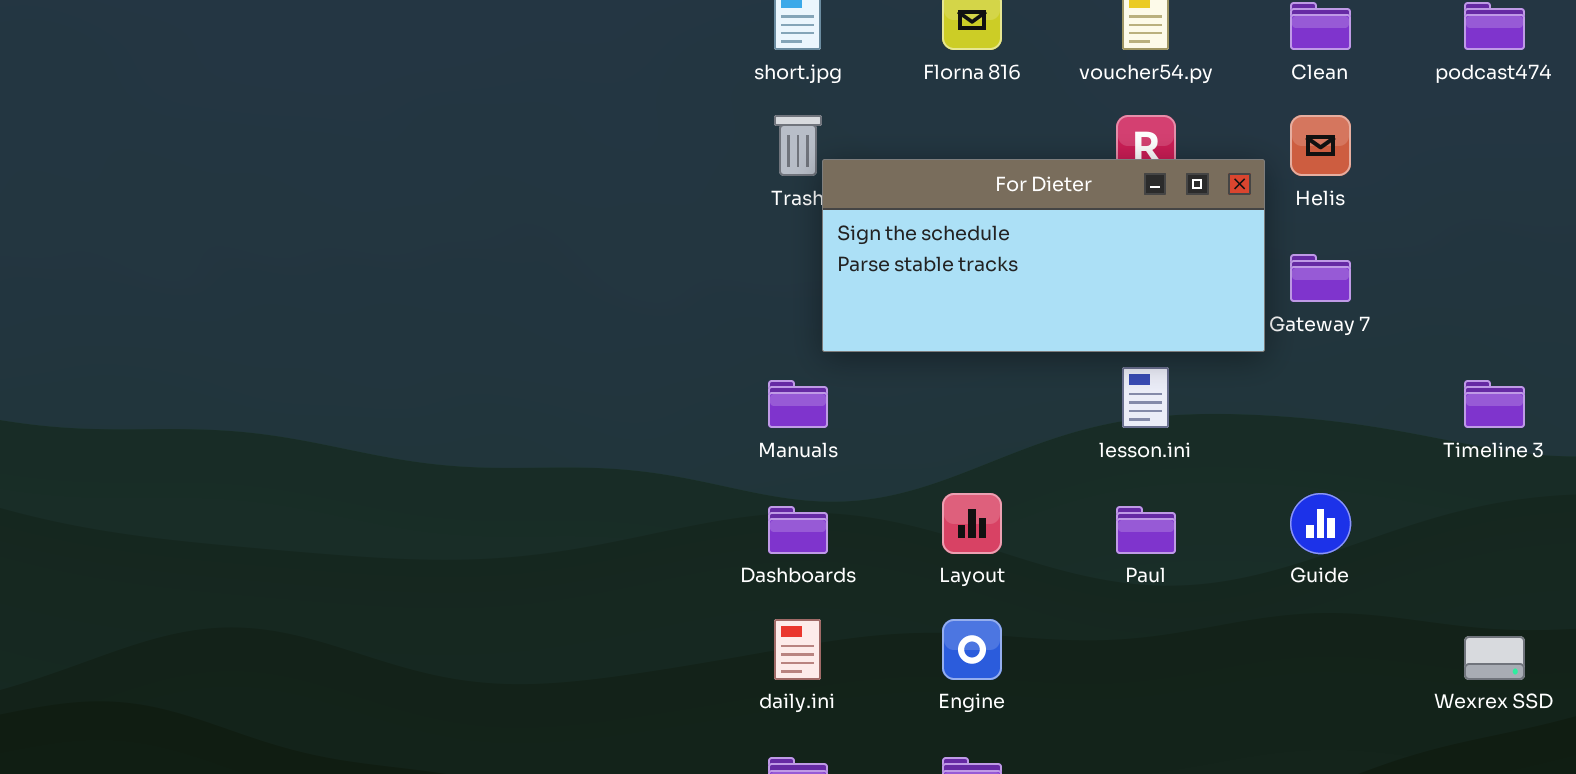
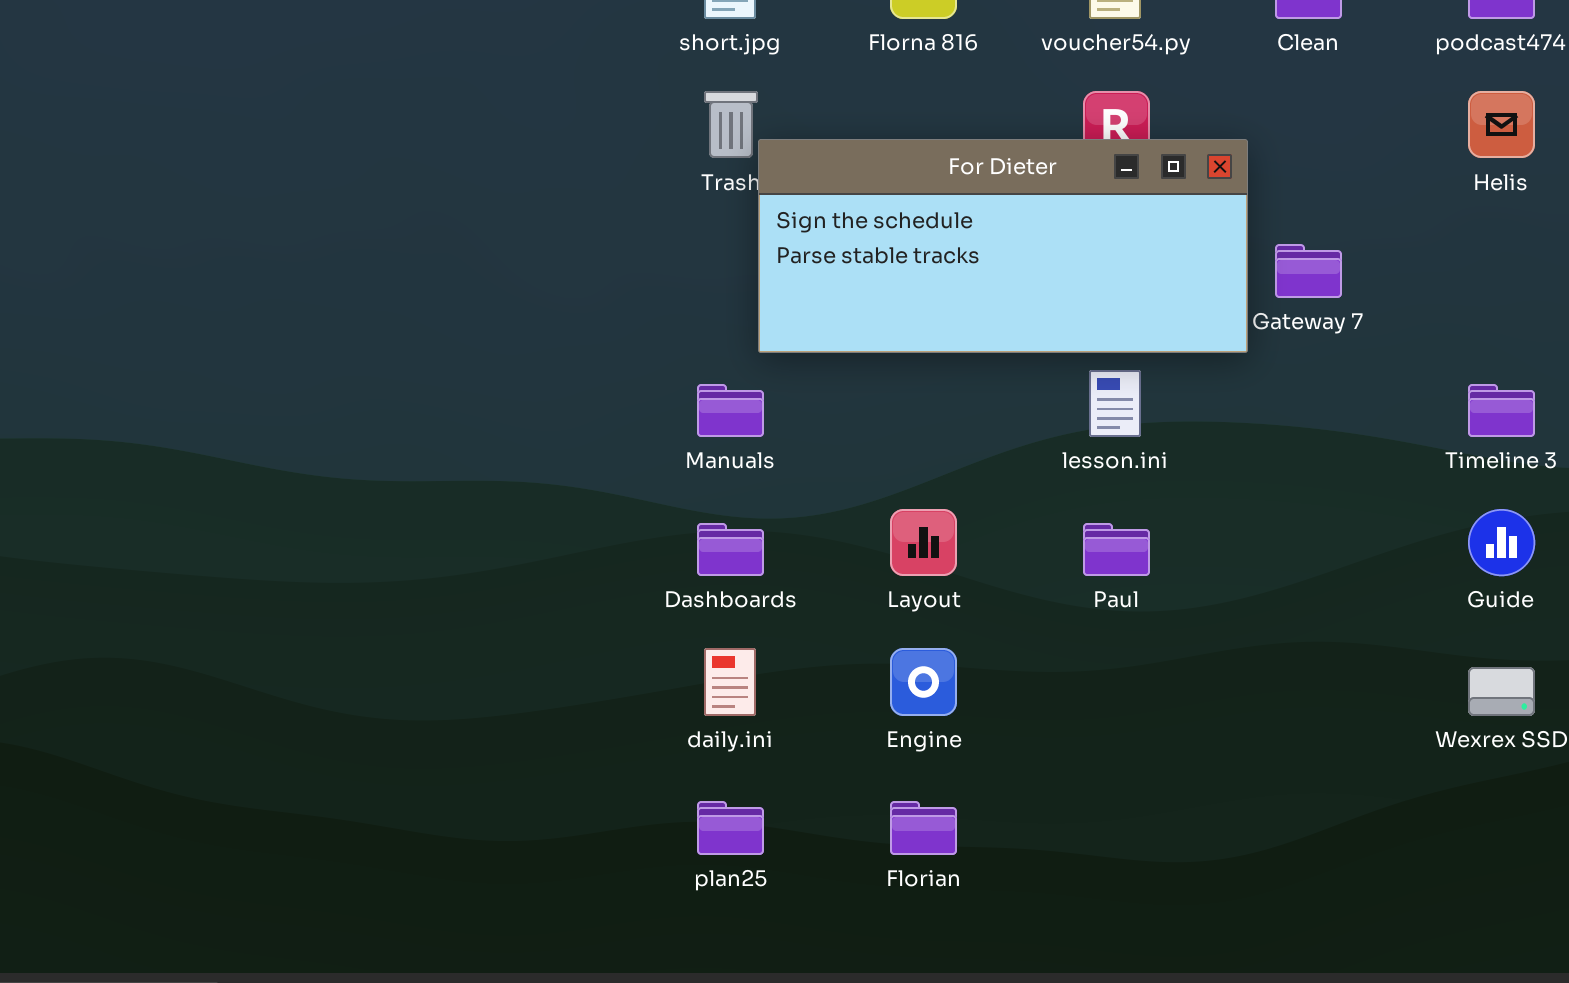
Helis: [1290,115,1351,176] -> [1468,91,1535,158], moved
Guide: [1290,493,1351,554] -> [1468,509,1535,576], moved

